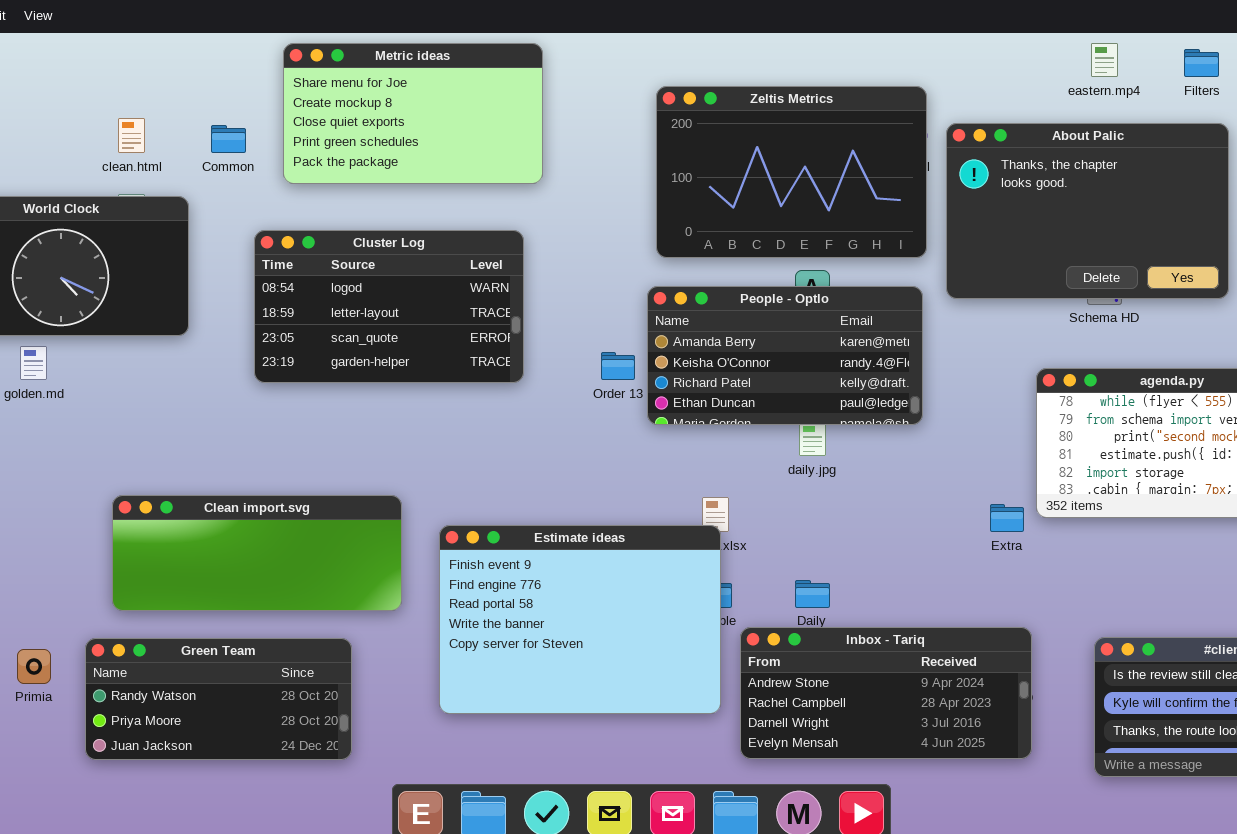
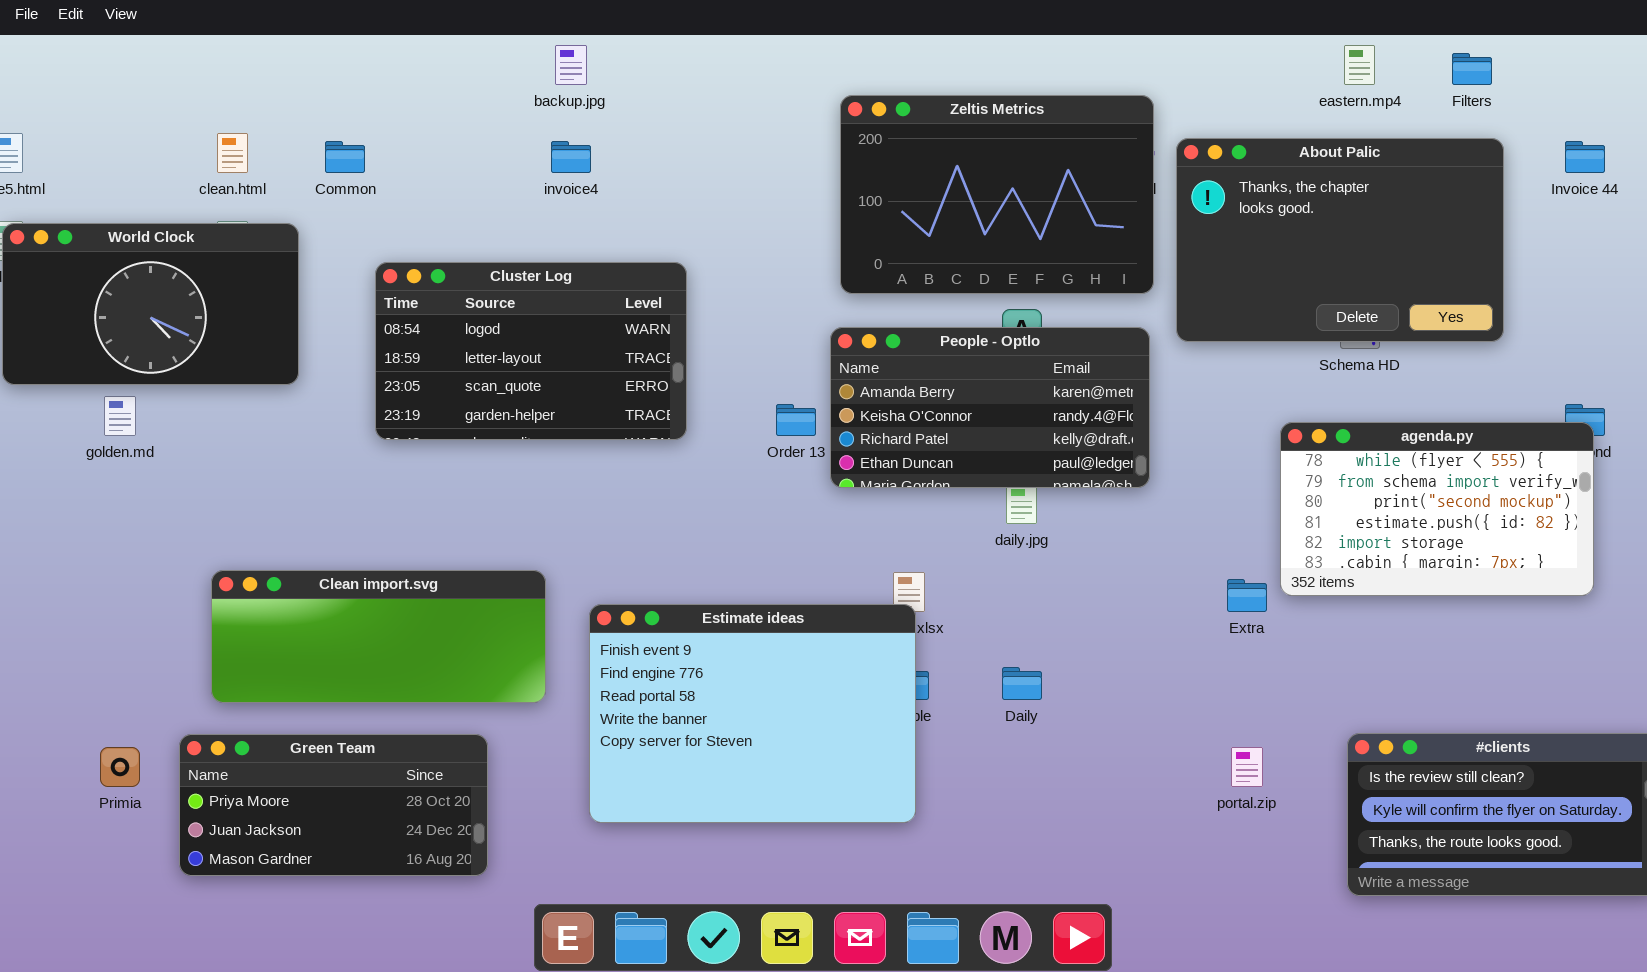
Metric ideas: [283,43,543,184] -> none, closed
Inbox - Tariq: [740,627,1032,759] -> none, closed
Green Team: [85,638,352,760] -> [179,734,488,876], scrolled down 1 row

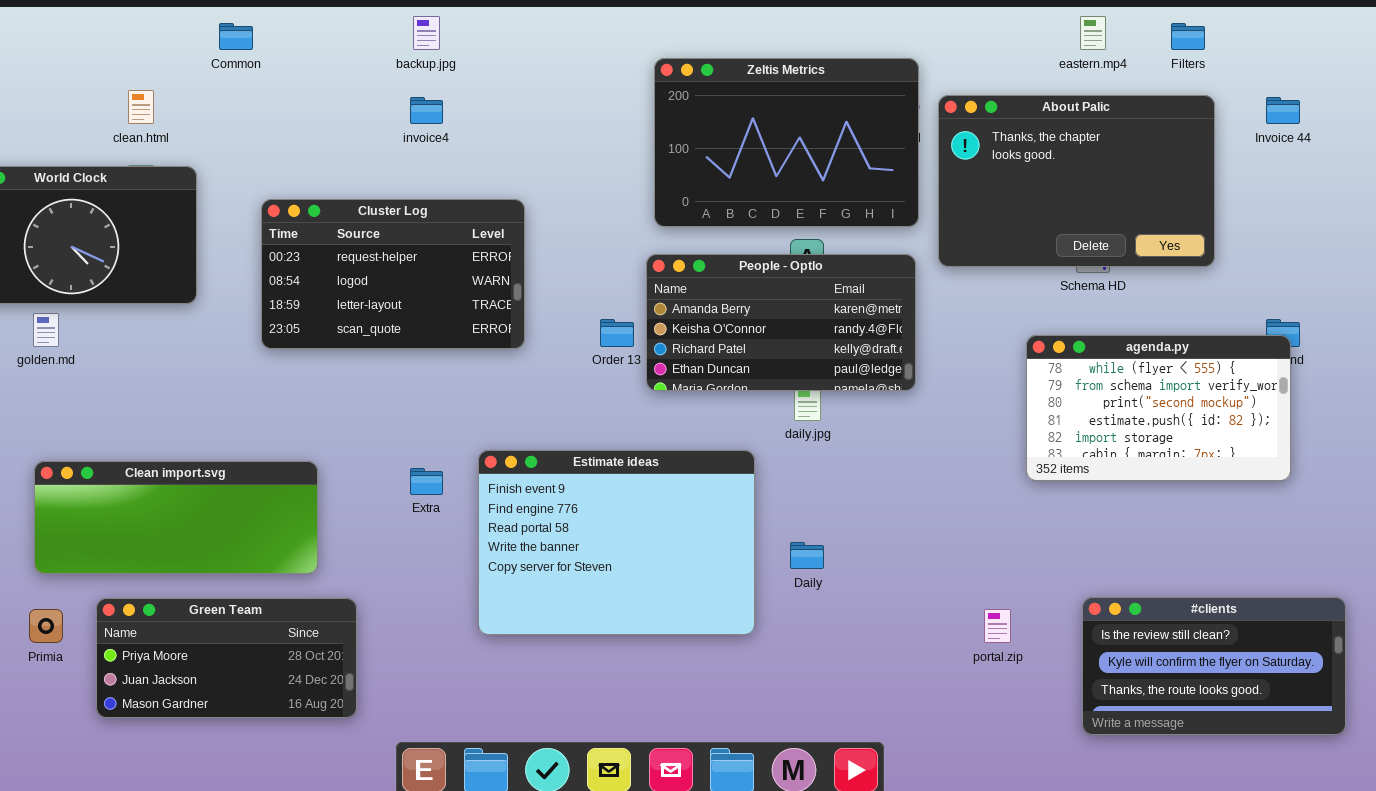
Common: [325,141,365,173] -> [219,23,253,50], moved
Cluster Log: [375,262,687,440] -> [261,199,525,349], scrolled up 1 row
Clean import.svg: [211,570,546,703] -> [34,461,318,574], moved
Extra: [1227,579,1267,612] -> [410,468,443,495], moved
Estimate ideas: [589,604,916,823] -> [478,450,755,635], moved

